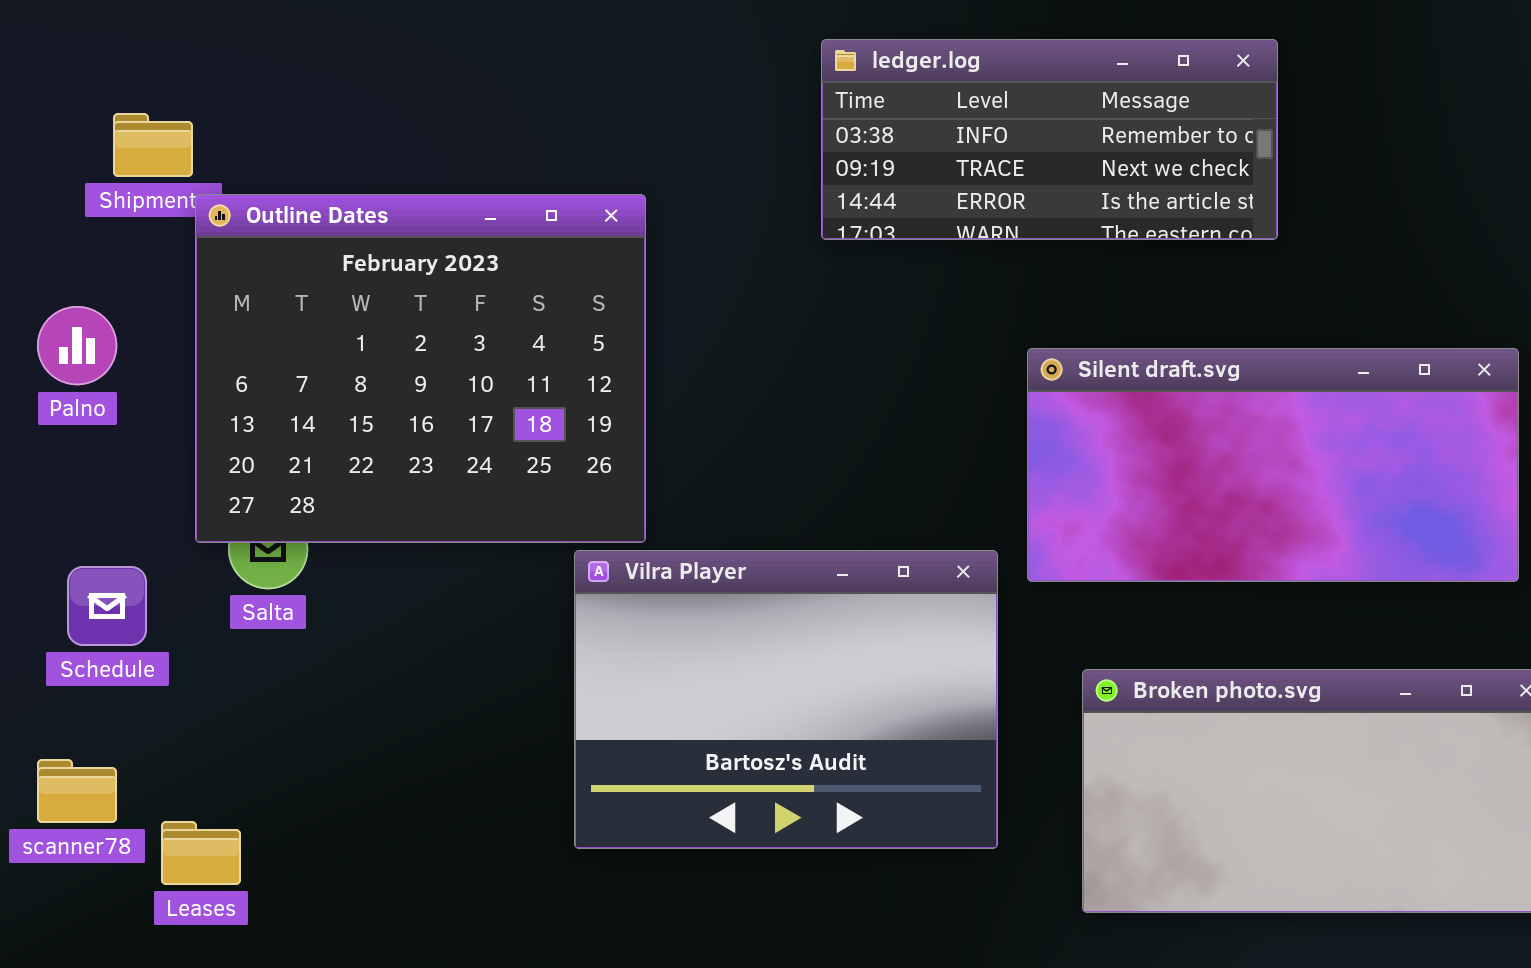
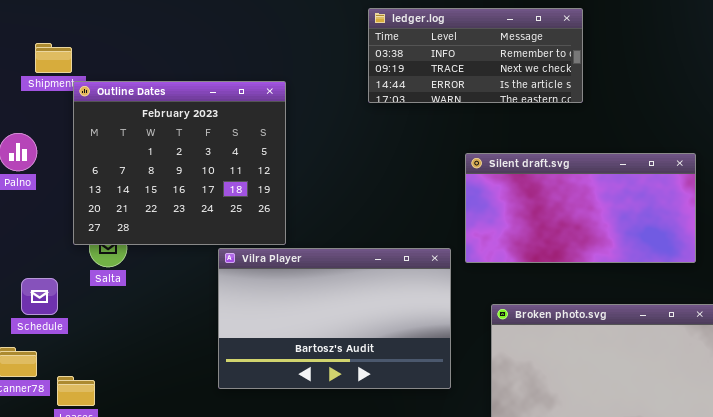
Vilra Player: [574,550,998,849] -> [218,248,451,389], resized
Schedule: [67,566,147,646] -> [21,278,58,315], moved

